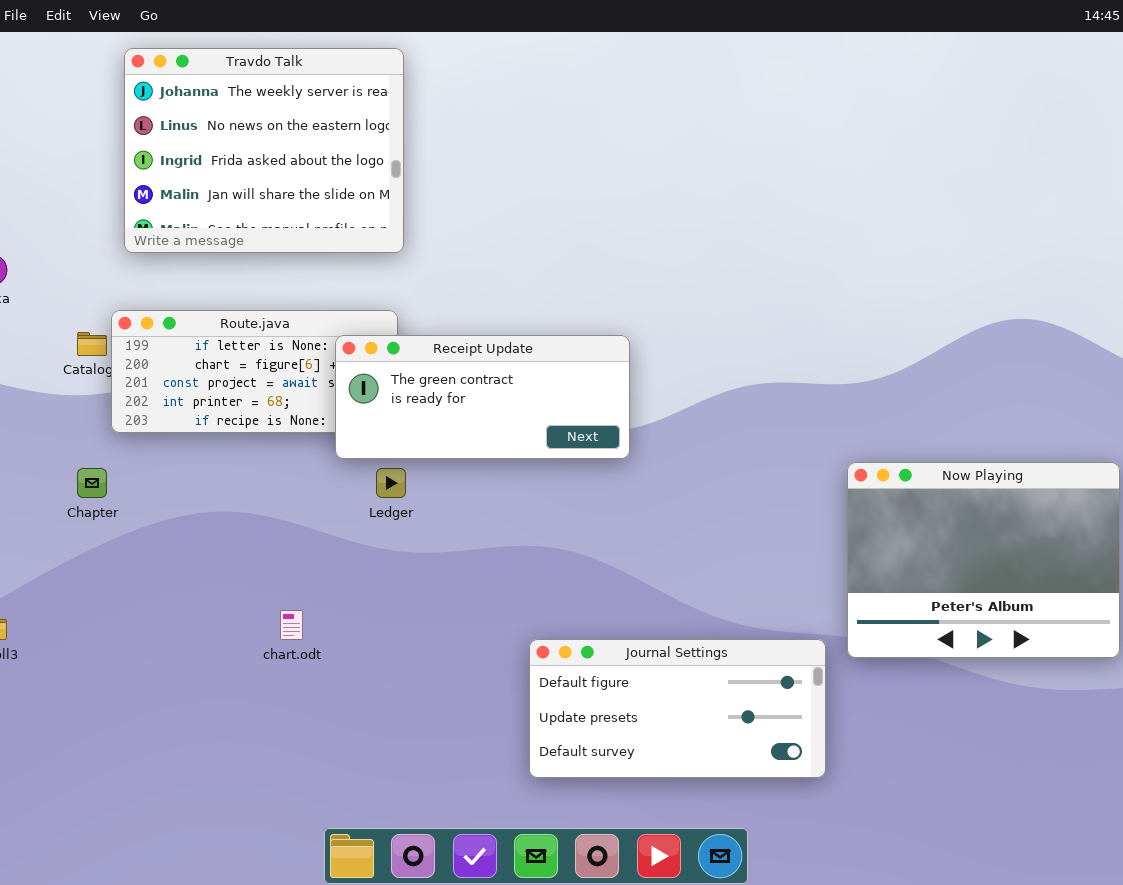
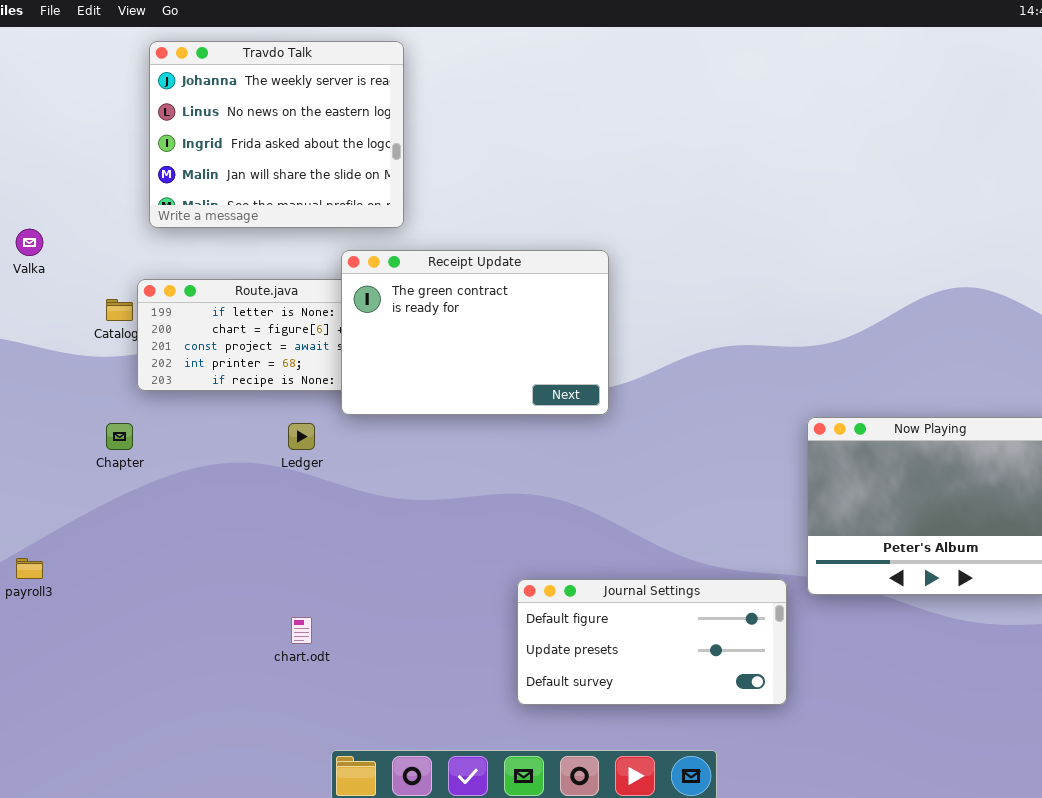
Receipt Update: [335,335,630,459] -> [341,250,609,415], resized
Ledger: [376,468,406,498] -> [288,423,315,450], moved
chart.odt: [280,610,303,640] -> [291,617,312,644], moved

